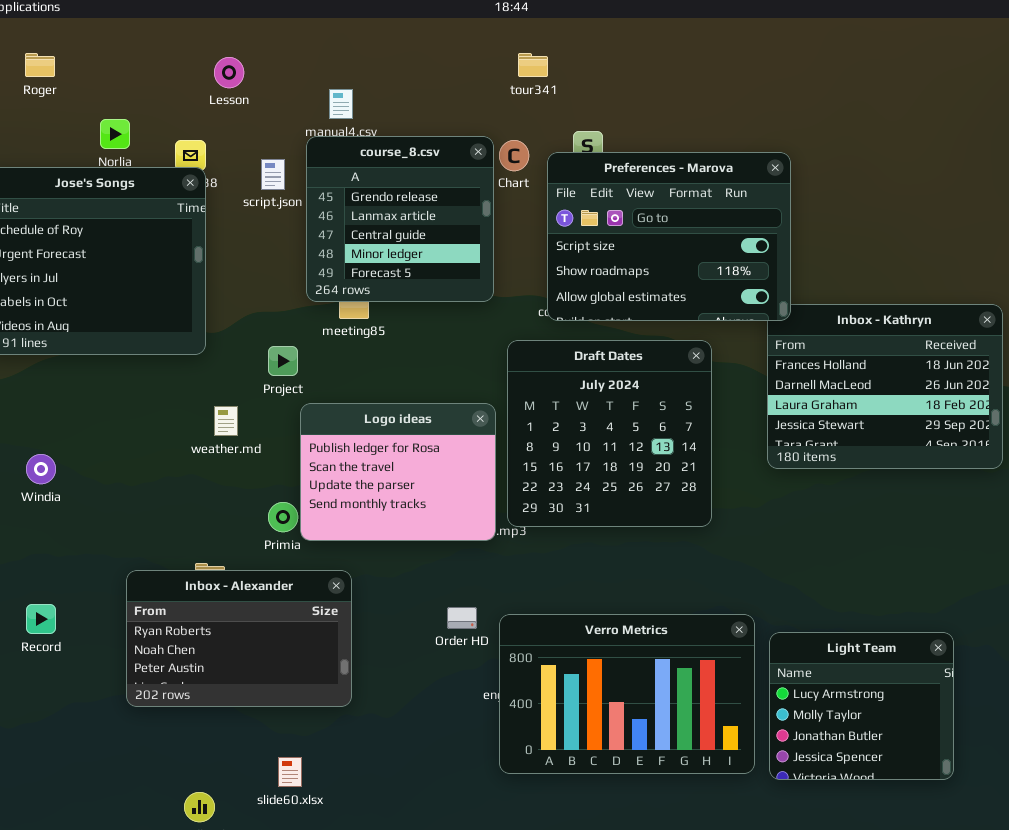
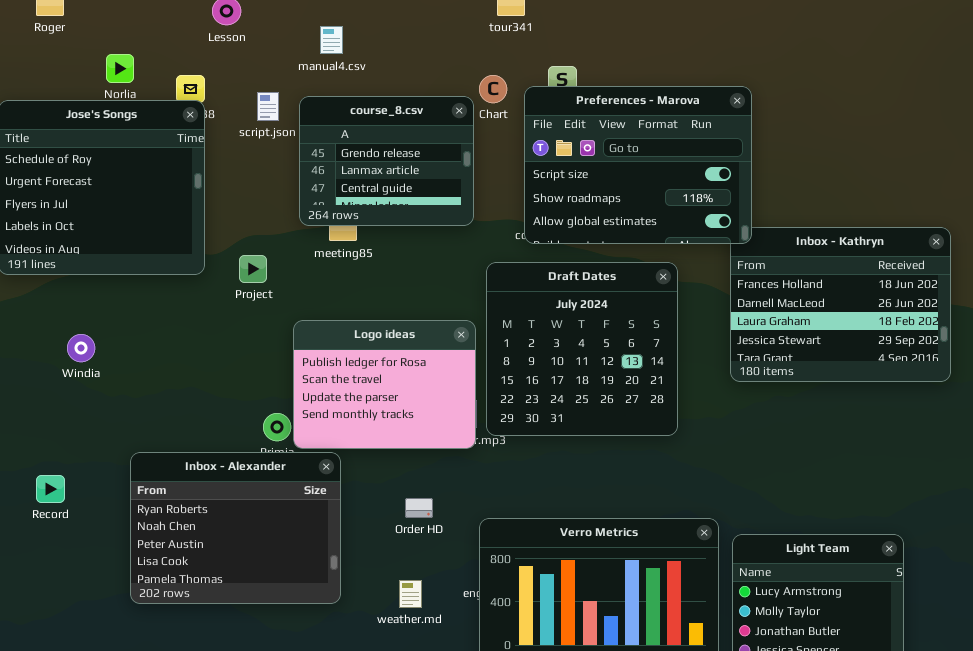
course_8.csv: [306,136,494,302] -> [299,96,474,226], resized
Project: [268,346,298,376] -> [239,255,267,283], moved
weather.md: [214,406,238,436] -> [399,580,422,608], moved
Windia: [26,454,56,484] -> [67,334,95,362], moved
Inbox - Alexander: [126,570,352,707] -> [130,452,341,604], resized
Record: [26,604,56,634] -> [36,475,65,503], moved
Order HD: [447,607,477,629] -> [405,498,433,518], moved

